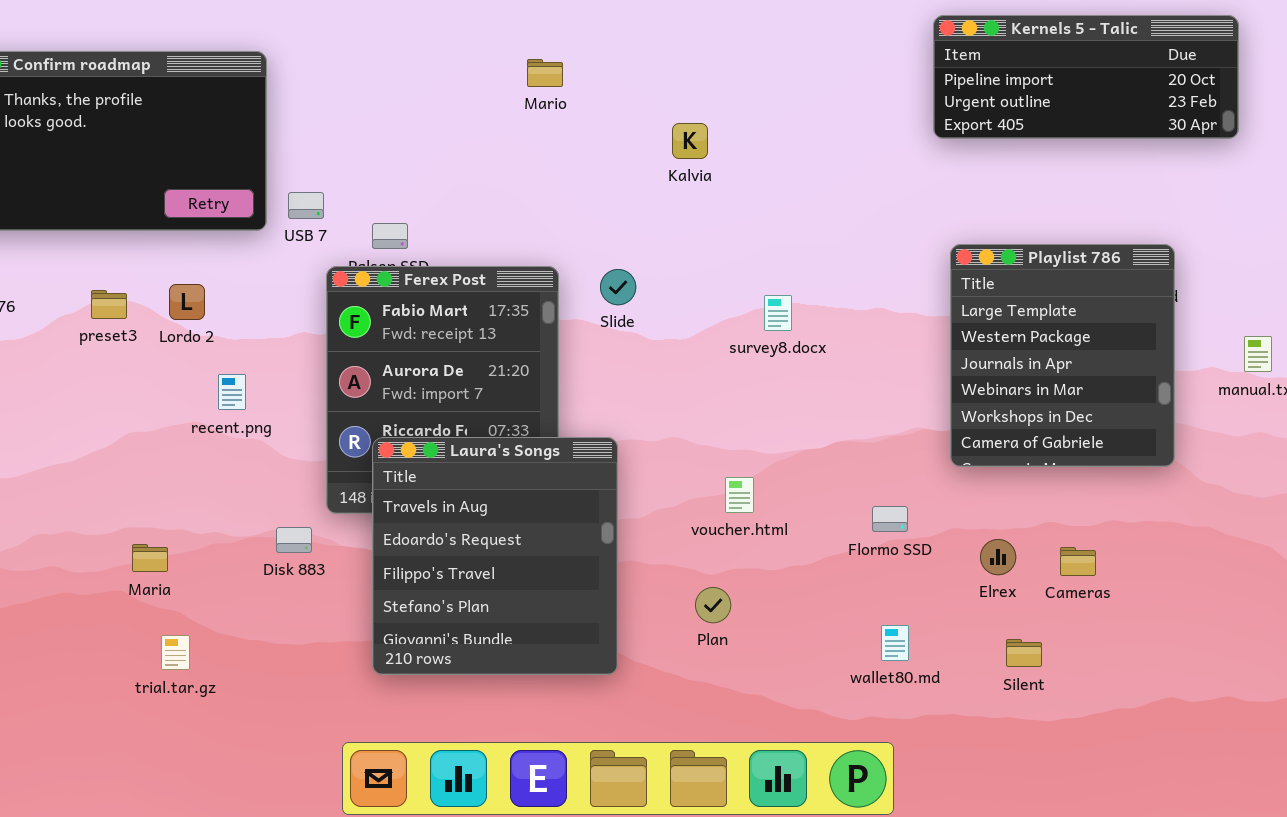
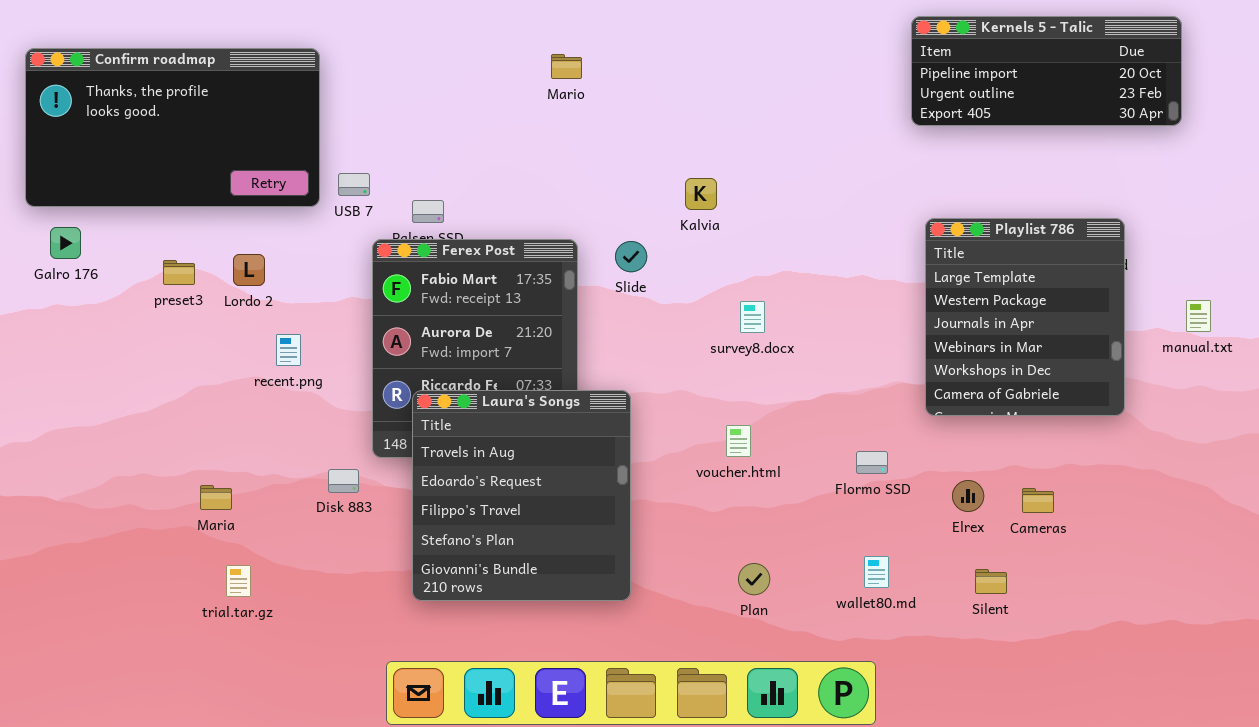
Kalvia: [672,123,708,159] -> [685,178,717,210], moved
survey8.docx: [764,295,792,331] -> [740,301,765,333], moved
Plan: [695,587,731,623] -> [738,563,770,595], moved

